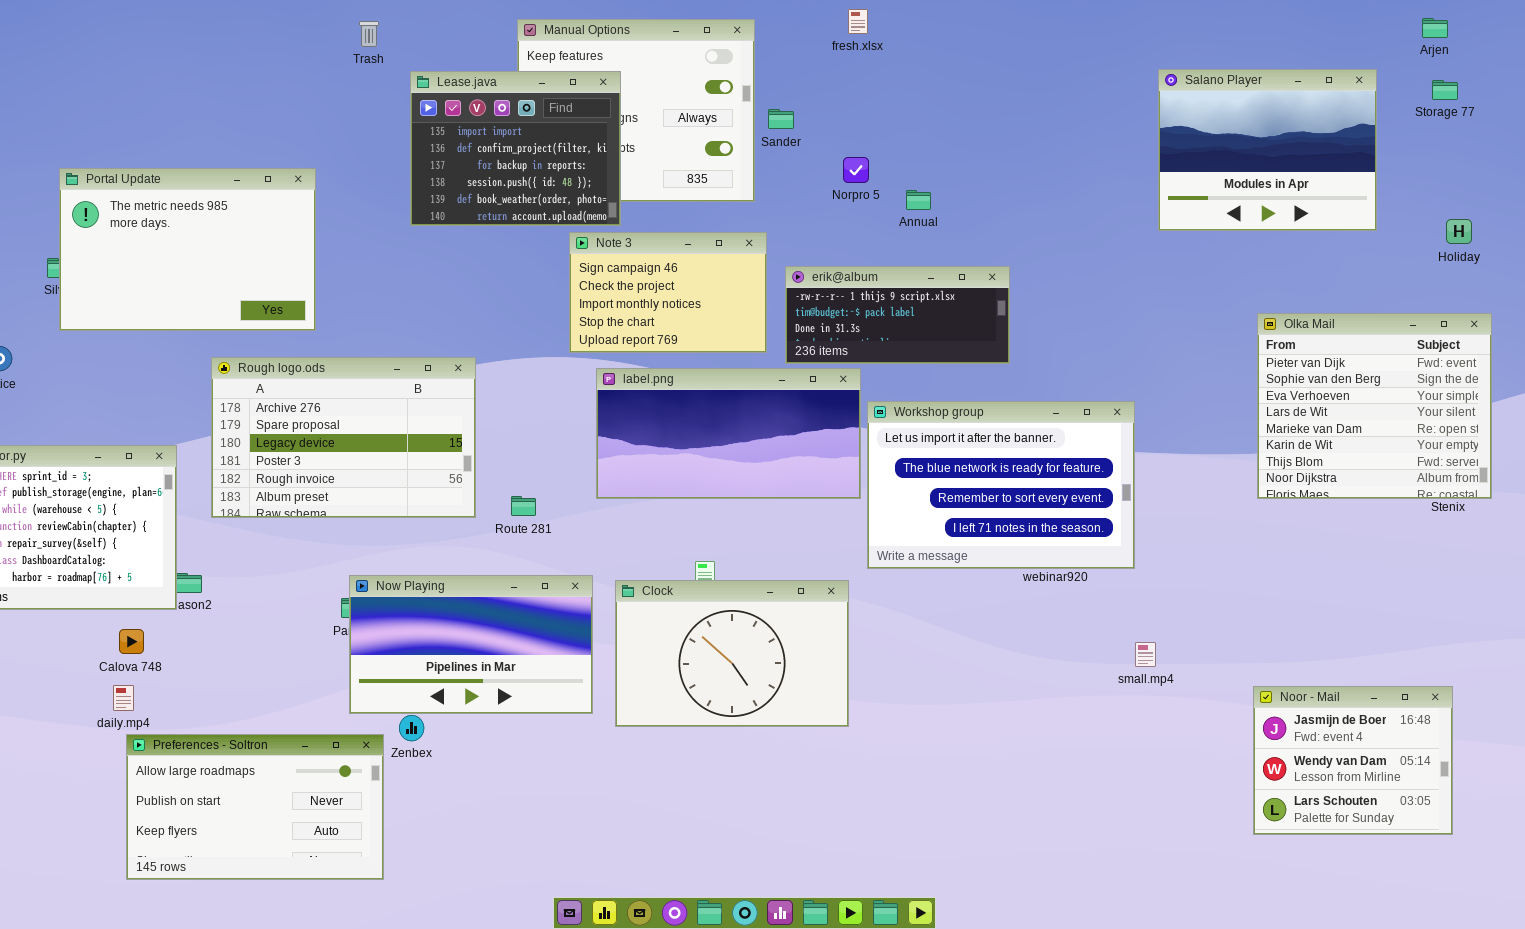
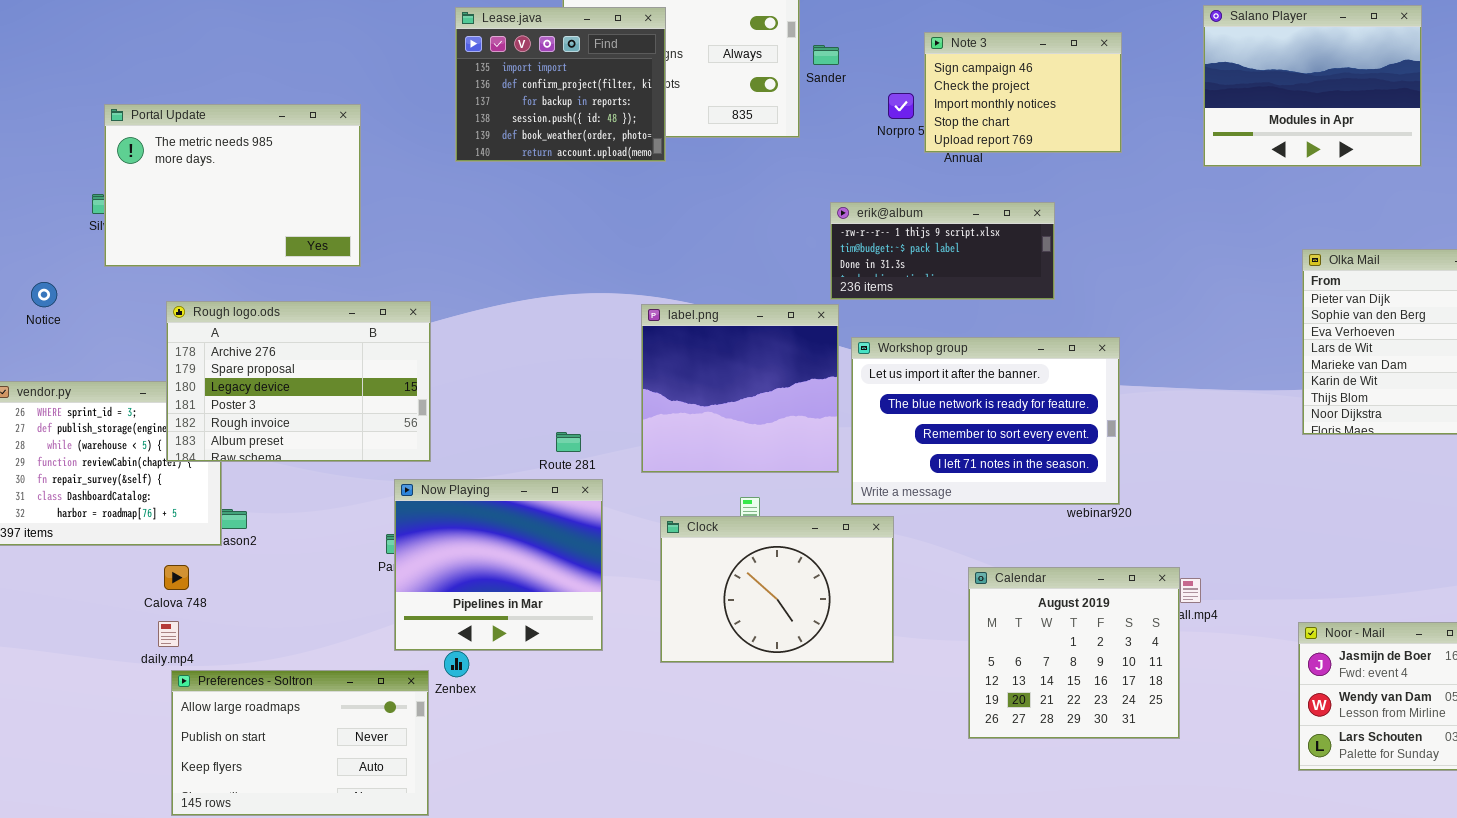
Note 3: [569,232,767,353] -> [924,32,1122,153], moved
Rough logo.ods: [211,357,476,518] -> [166,301,431,462], moved
label.png: [596,368,861,499] -> [641,304,839,473], resized
Workshop group: [867,401,1135,569] -> [851,337,1120,505], moved
Now Playing: [349,575,593,714] -> [394,479,603,651], resized
Calendar: none -> [968,567,1180,739], opened

